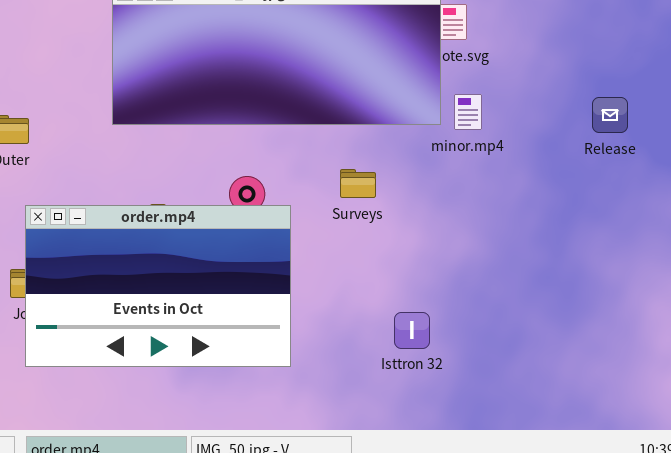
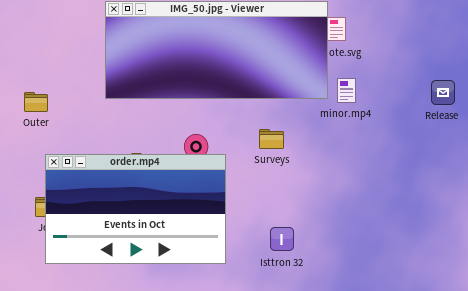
Isttron 32: [394,312,430,349] -> [270,227,294,251], moved

